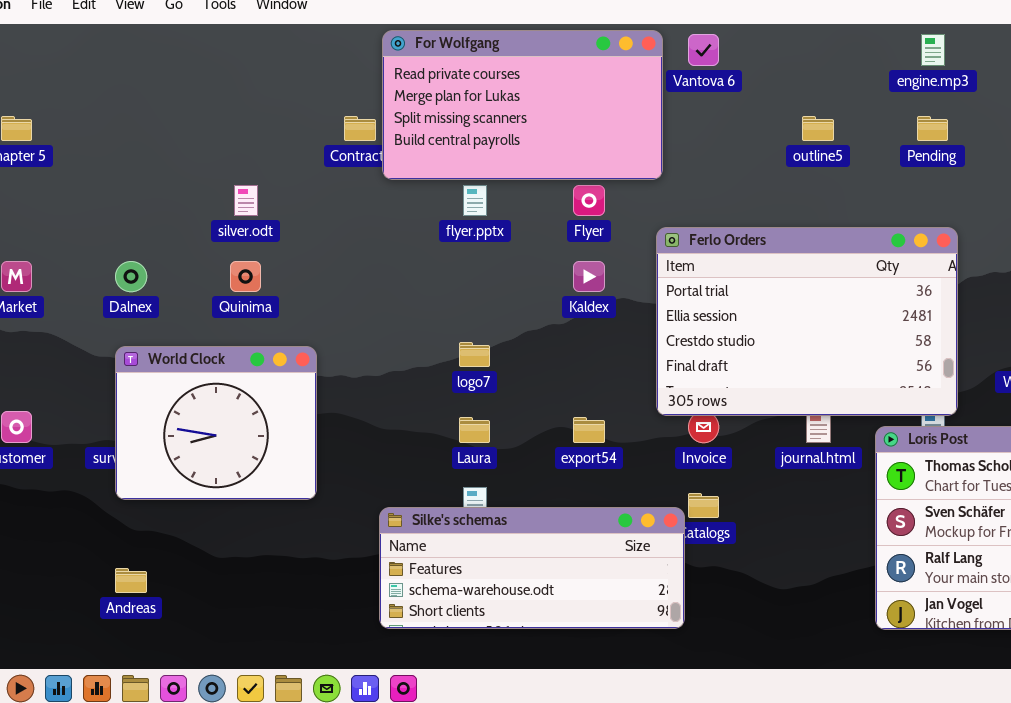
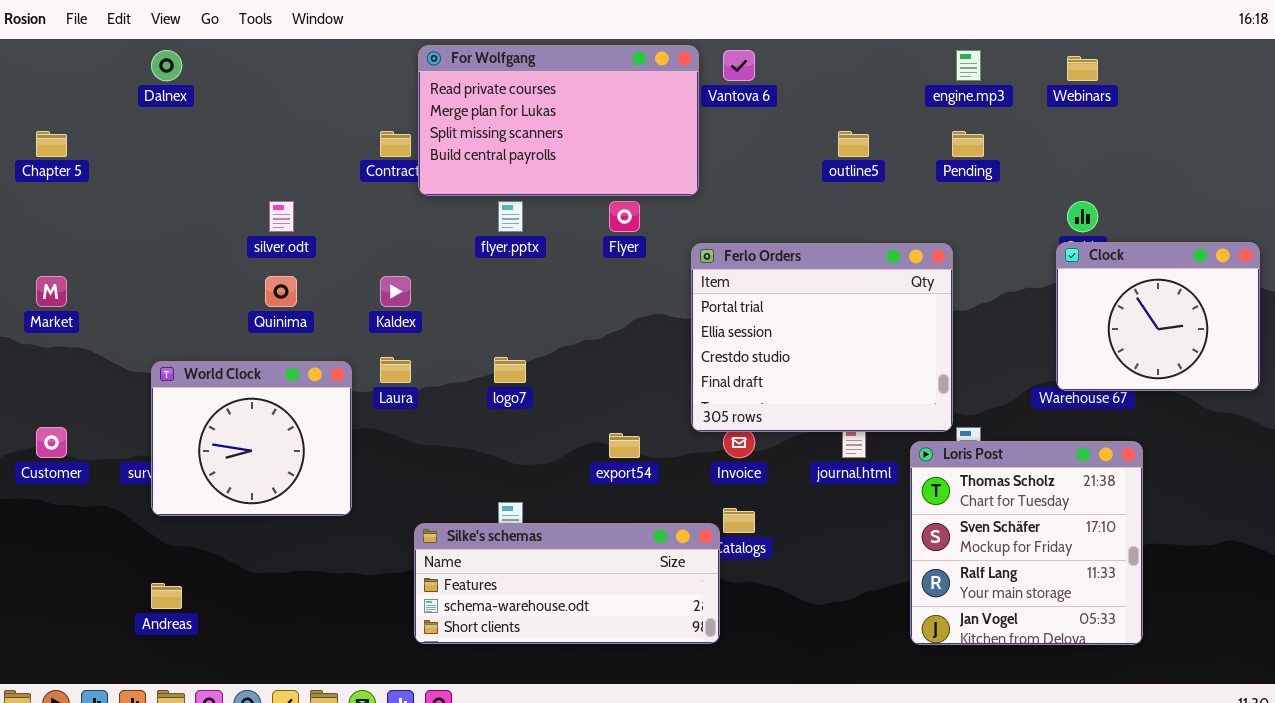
Ferlo Orders: [656,227,958,416] -> [691,243,953,432], resized
Dalnex: [115,261,147,292] -> [151,50,182,81], moved
Kaldex: [573,261,605,292] -> [380,276,411,307], moved
Laura: [459,417,490,443] -> [380,357,411,383], moved

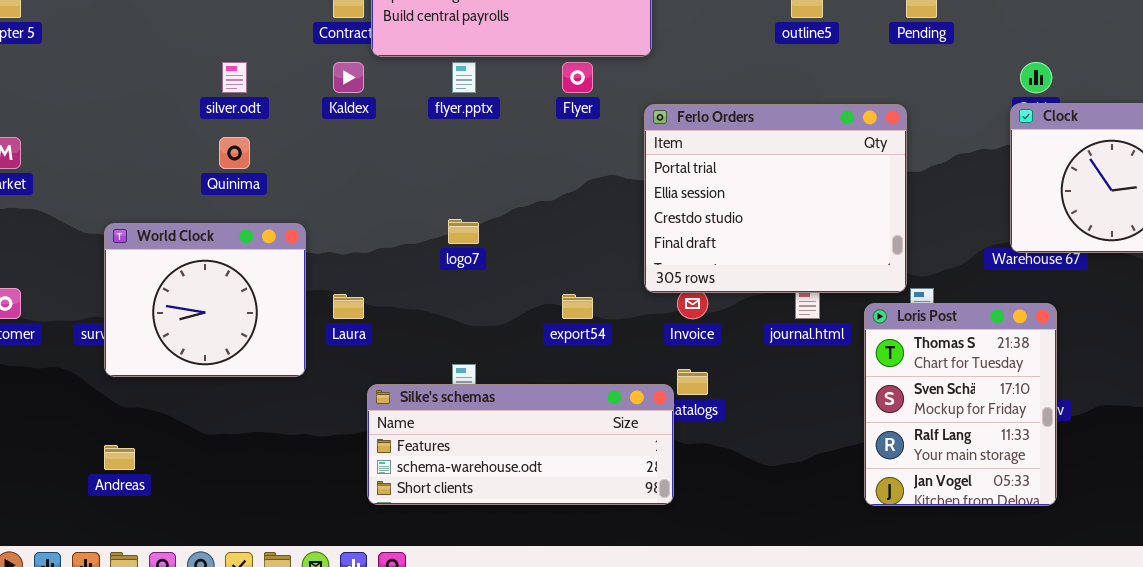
Kaldex: [380,276,411,307] -> [333,62,364,93], moved
Laura: [380,357,411,383] -> [333,294,364,319], moved
Loris Post: [910,441,1143,645] -> [864,303,1057,506], resized

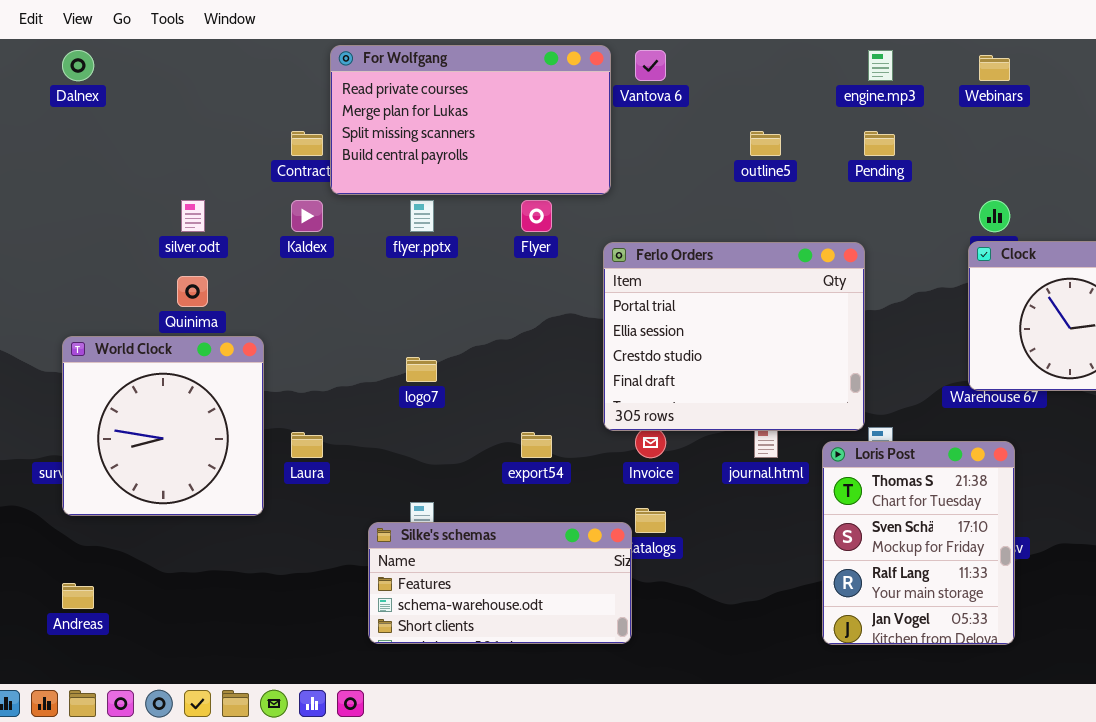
World Clock: [104,223,306,377] -> [62,336,264,516], resized
Silke's schemas: [367,384,674,505] -> [368,522,632,644], resized

